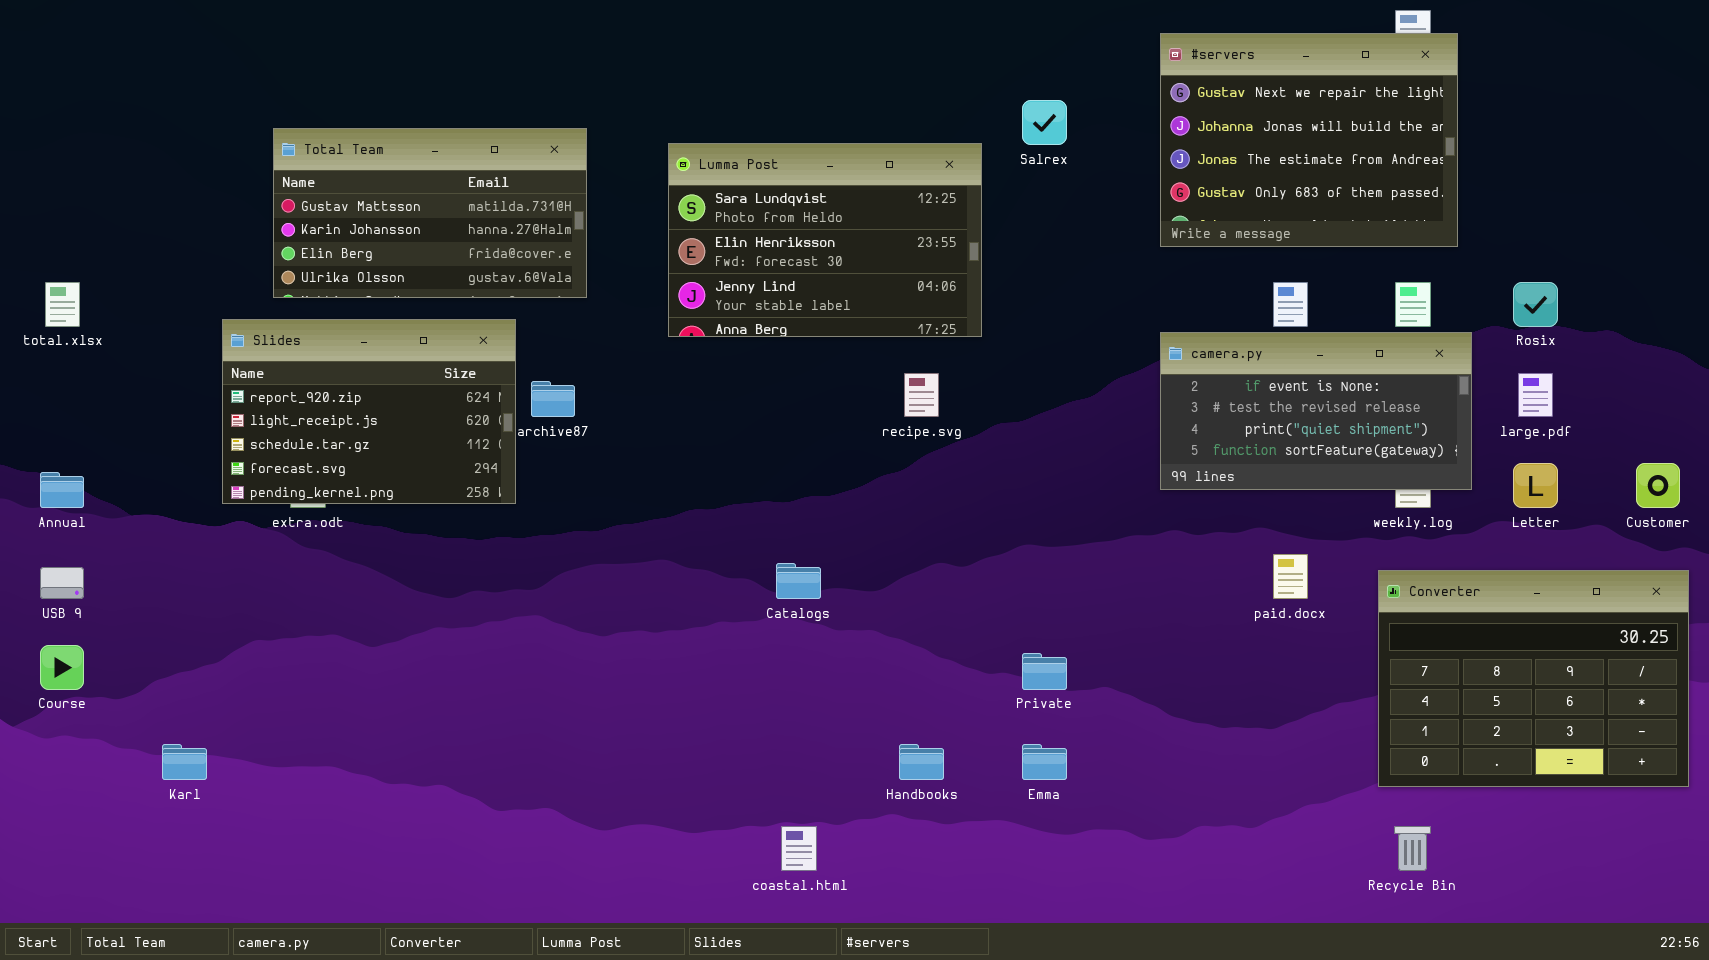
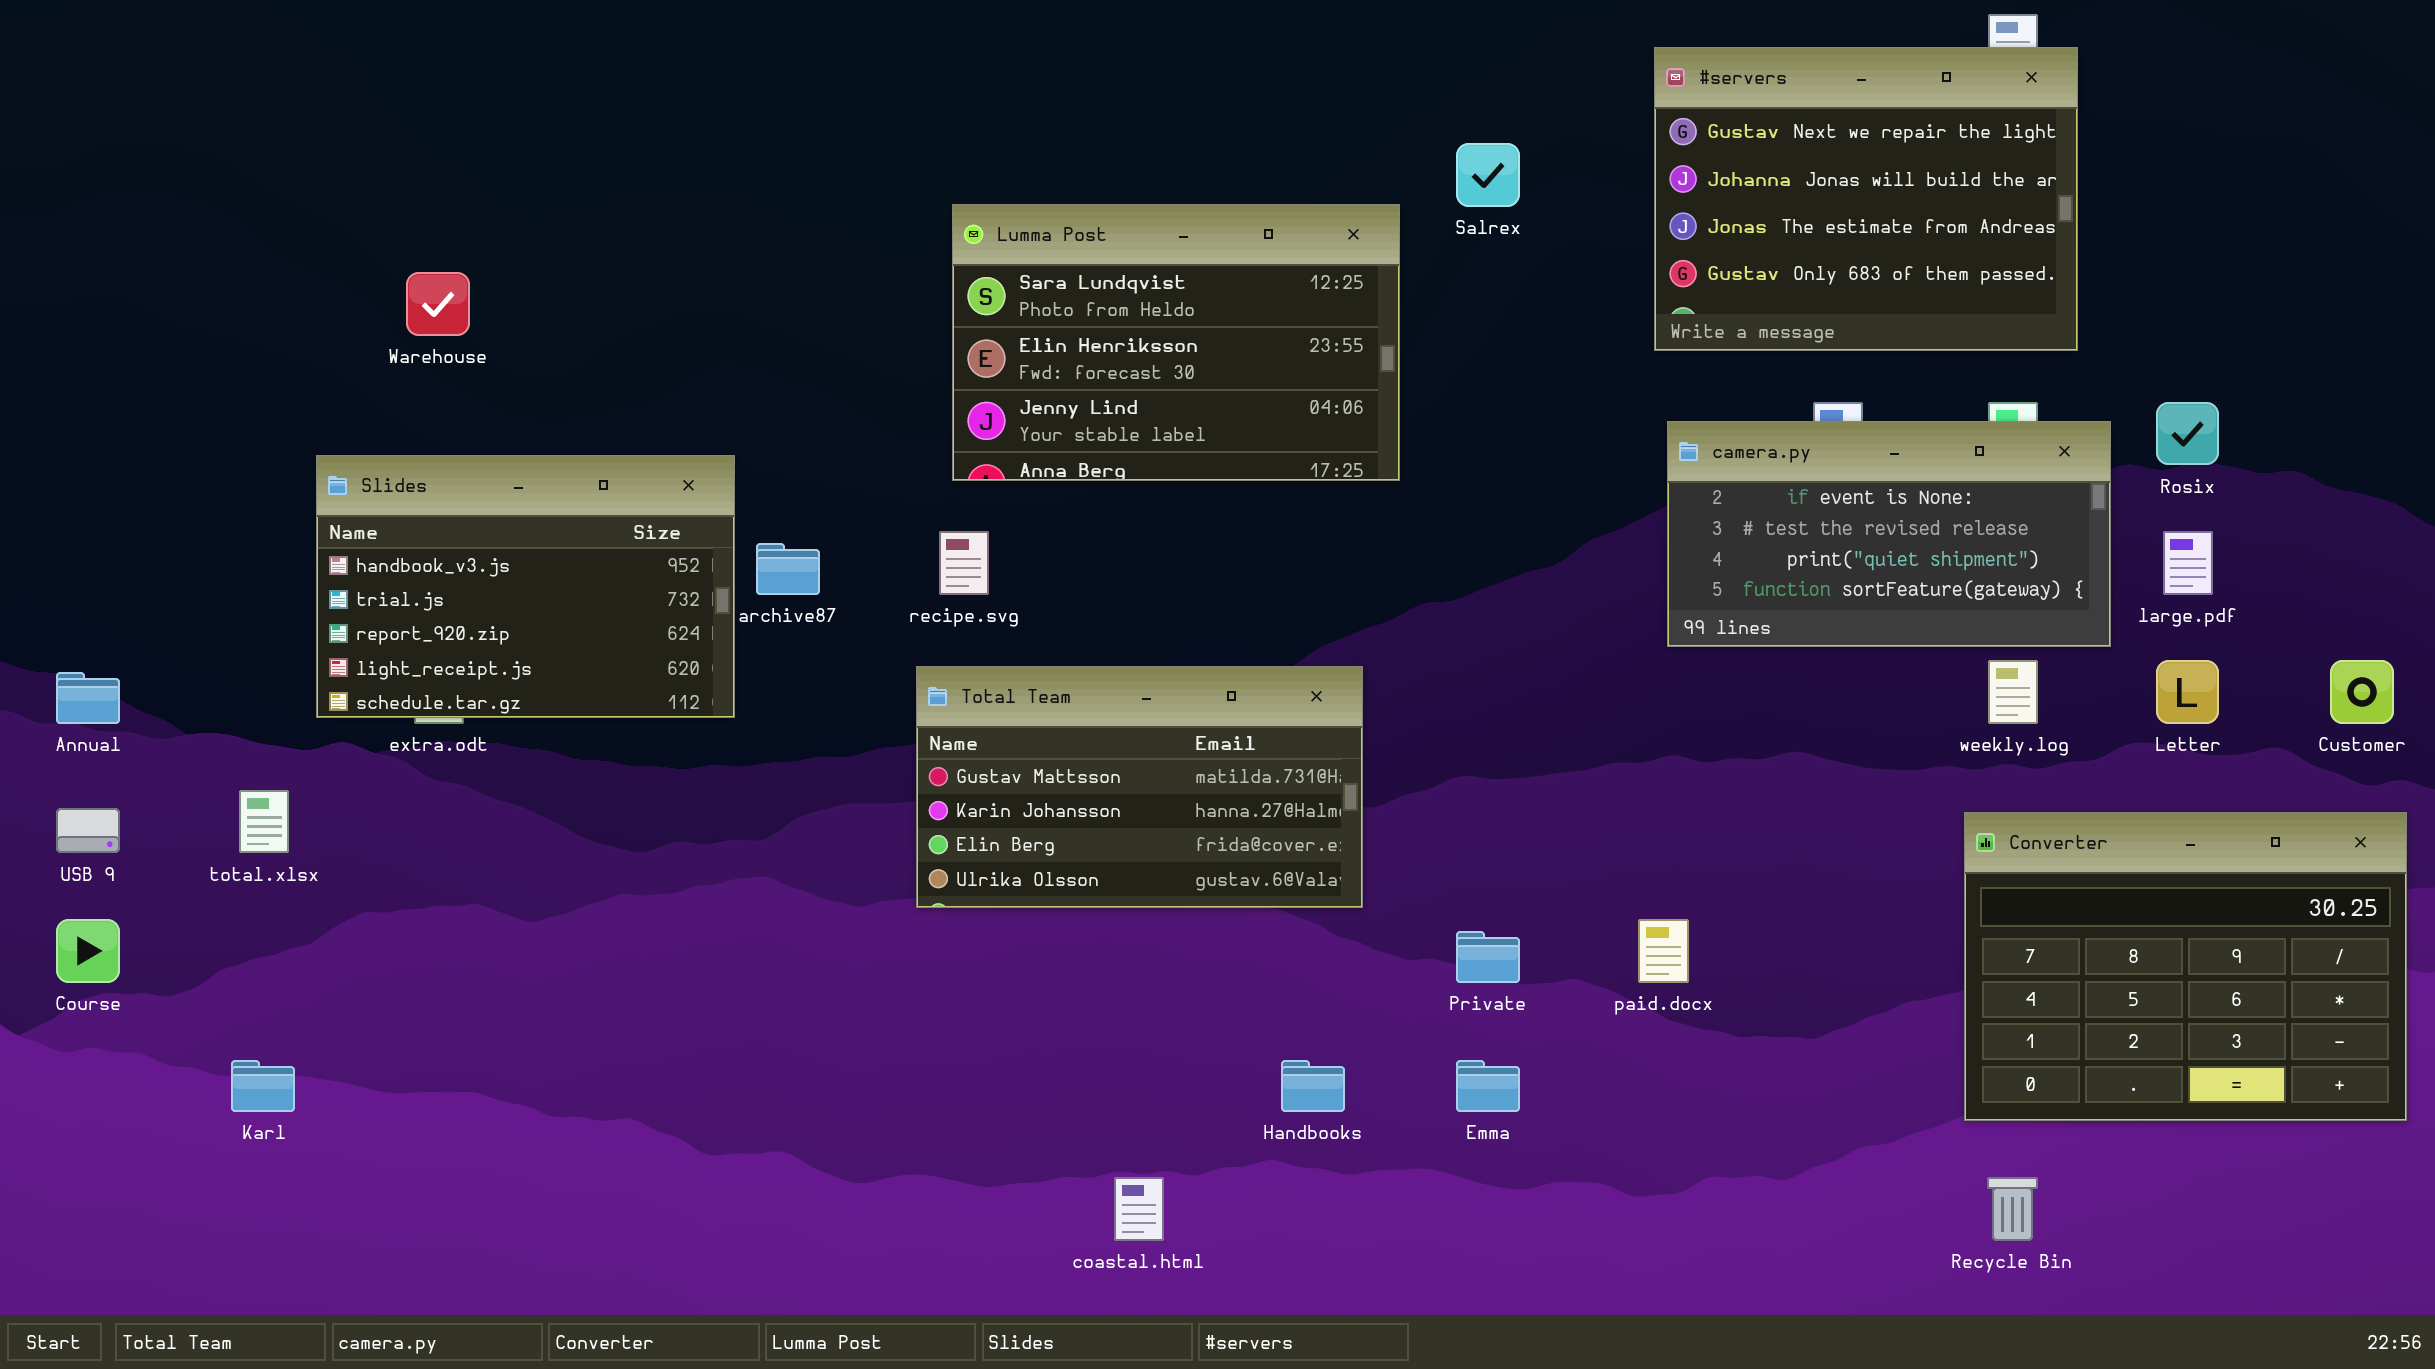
Total Team: [273,128,587,298] -> [916,666,1363,908], moved
total.xlsx: [45,282,80,327] -> [239,790,289,853], moved
Slides: [222,319,516,504] -> [316,455,735,718], scrolled up 2 rows
camera.py: [1160,332,1472,490] -> [1667,421,2111,647], moved
recipe.svg: [904,373,939,417] -> [939,531,989,595], moved
paid.docx: [1273,554,1308,599] -> [1638,919,1689,983], moved

